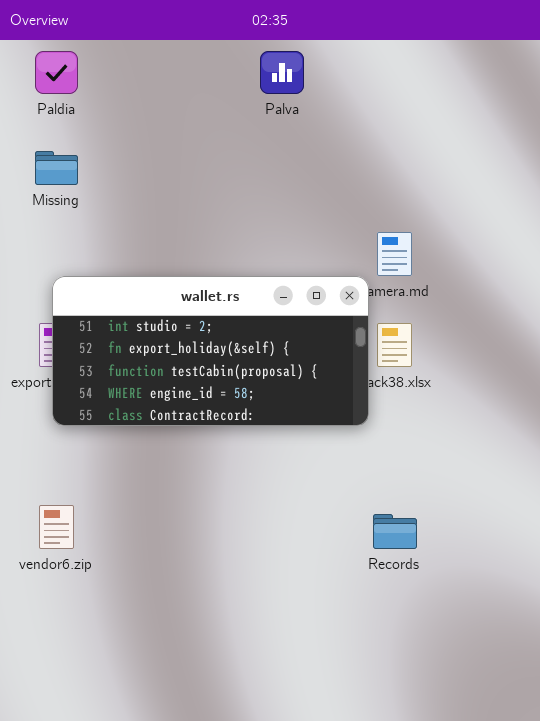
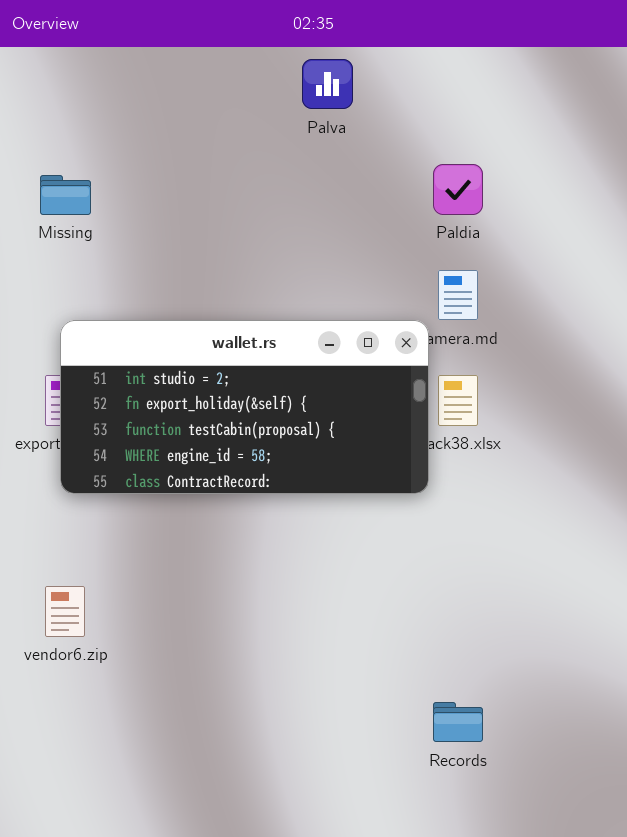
Paldia: [35,51,78,94] -> [433,164,483,215], moved
Records: [373,514,417,549] -> [433,702,483,742], moved

